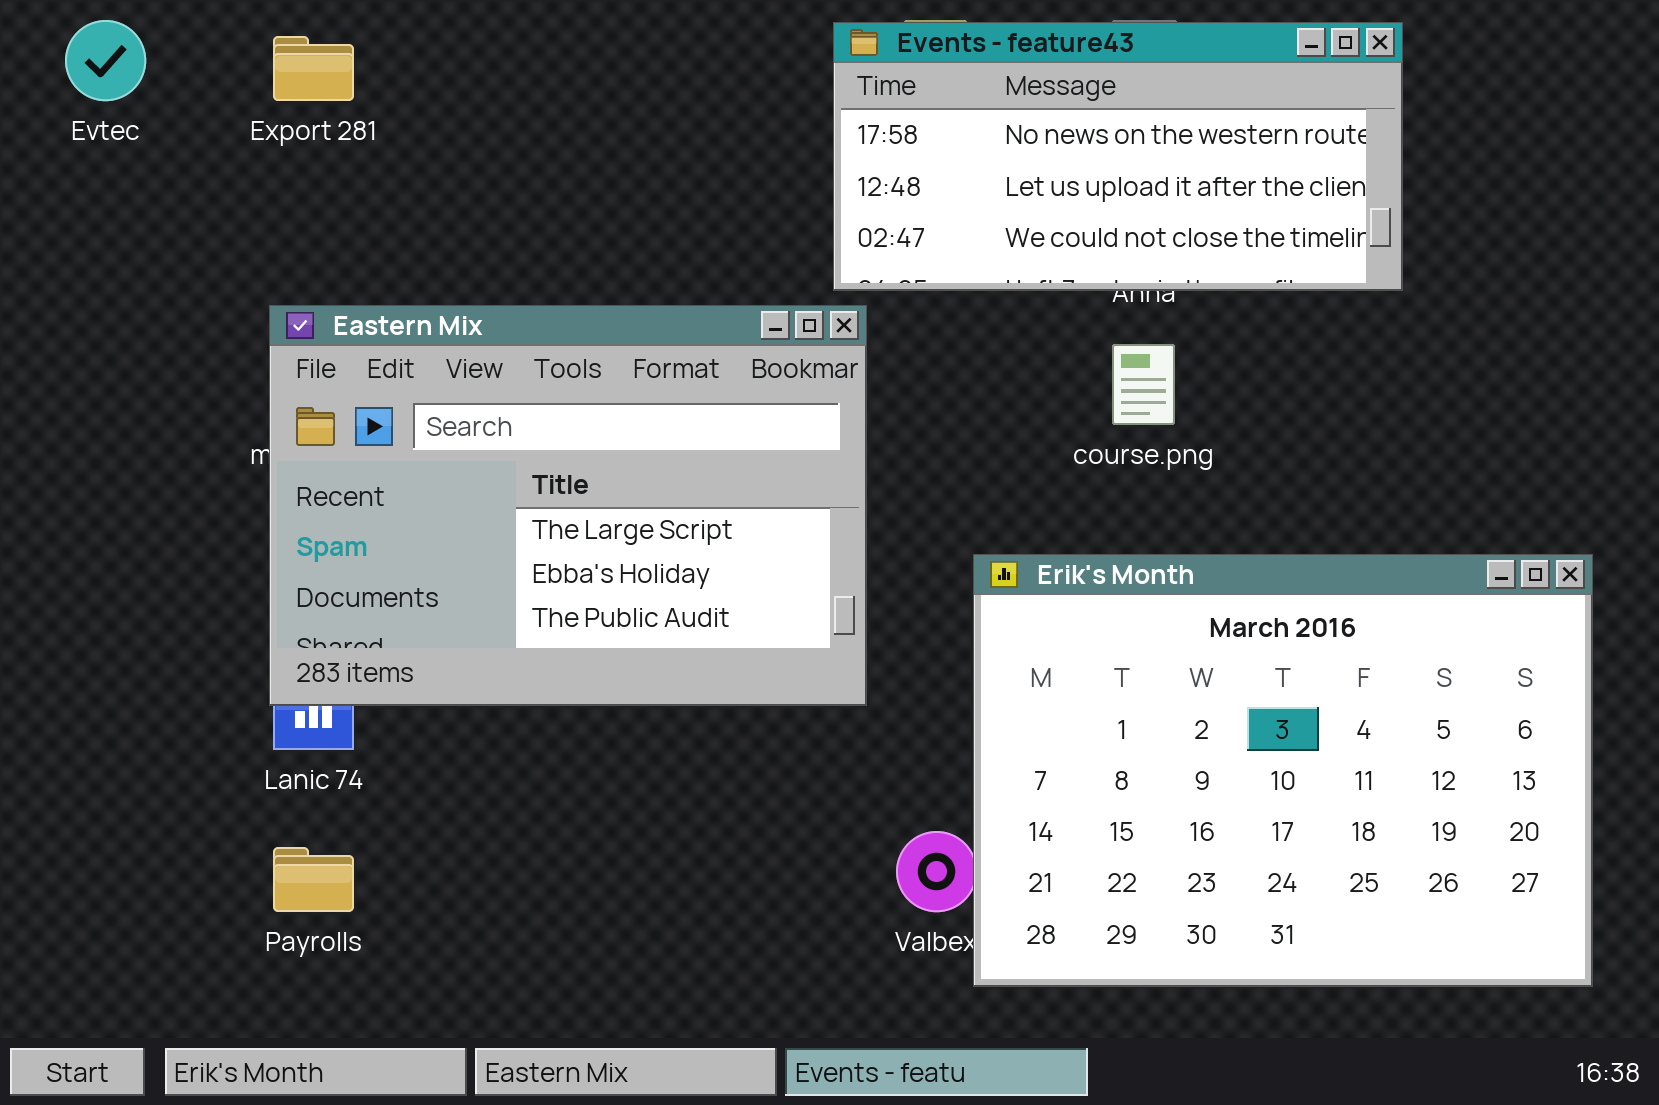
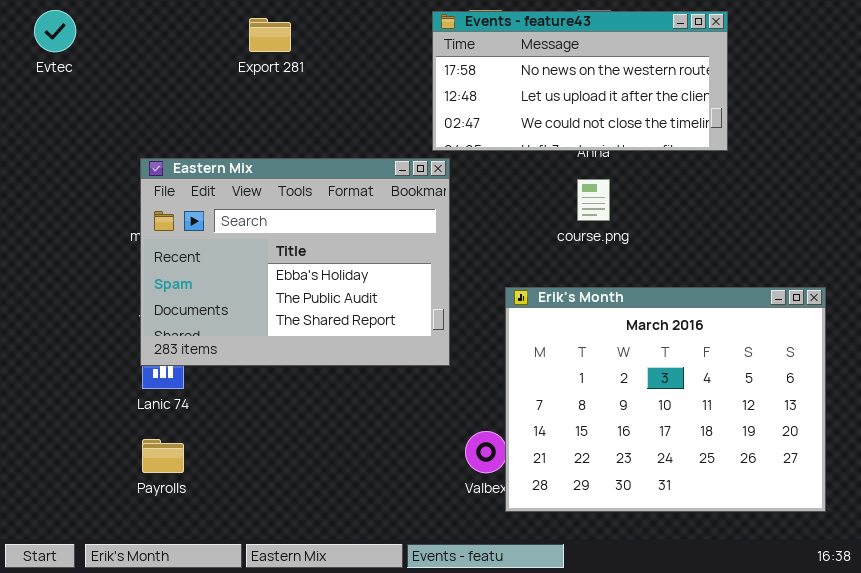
Export 281: [273,36,354,101] -> [249,18,291,52], moved
Eastern Mix: [269,305,867,706] -> [140,158,450,366], scrolled down 1 row

